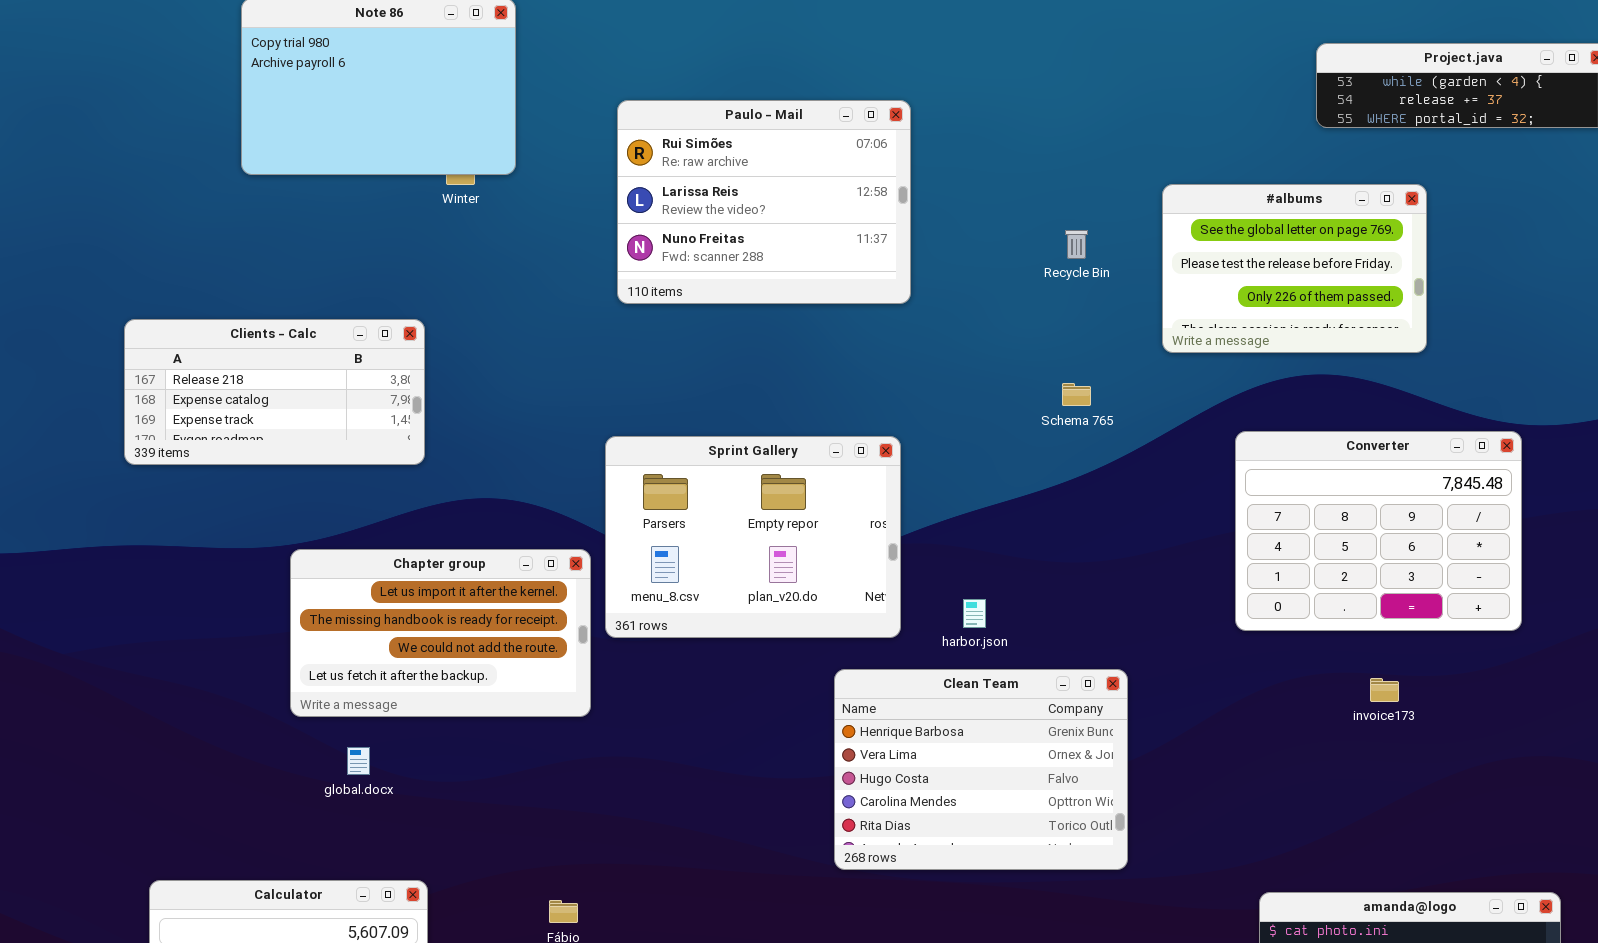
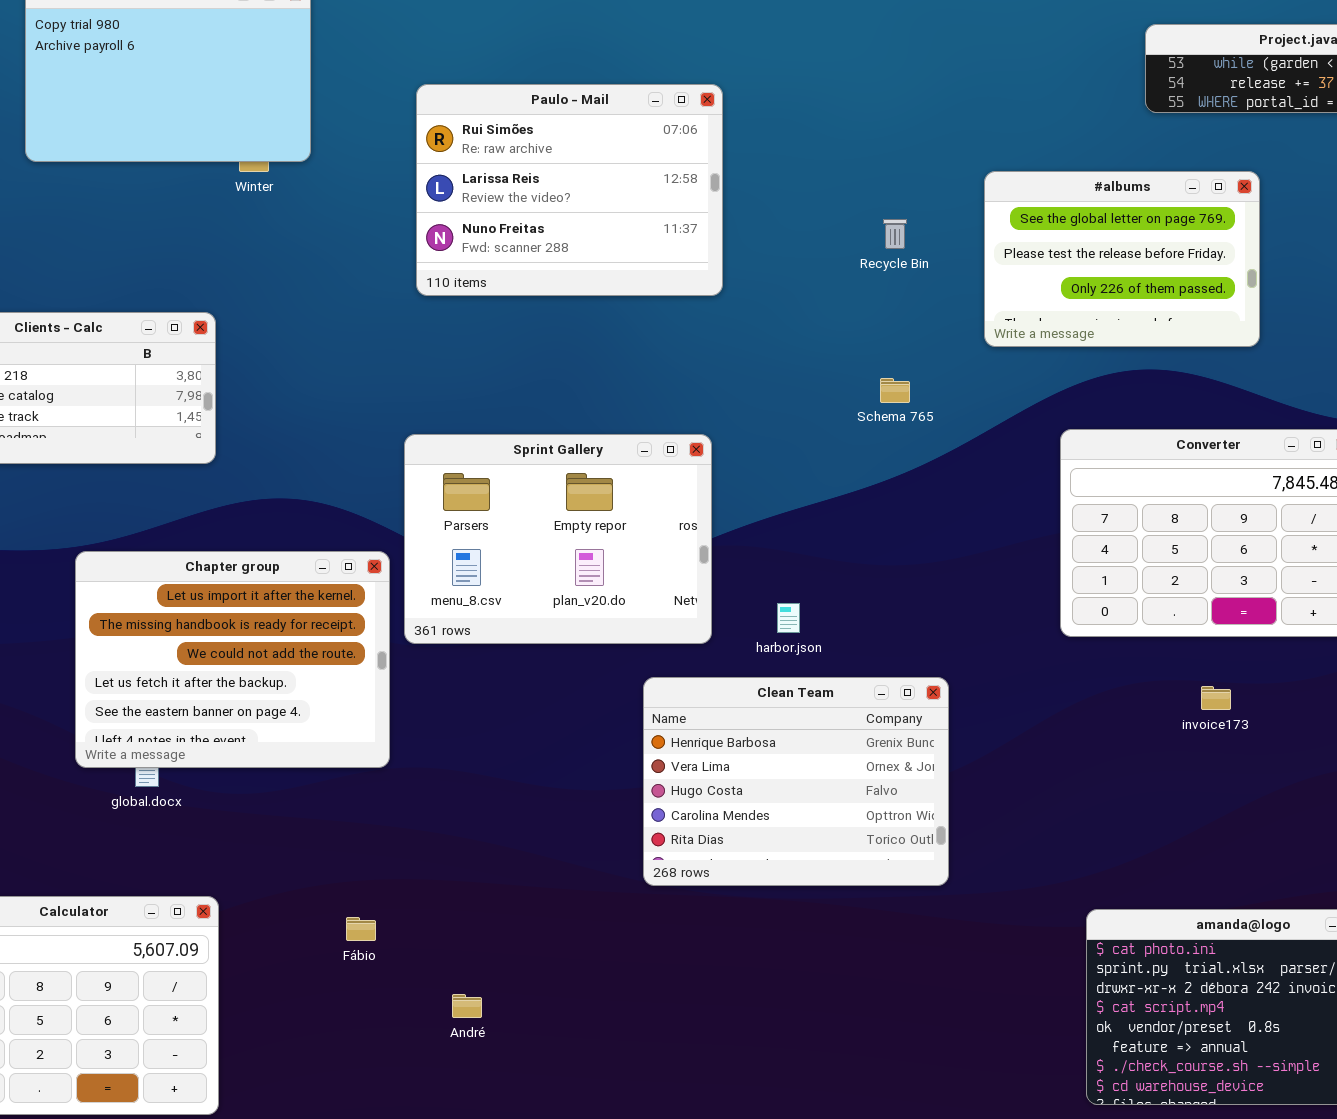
Chapter group: [290,549,591,717] -> [75,551,390,768], resized

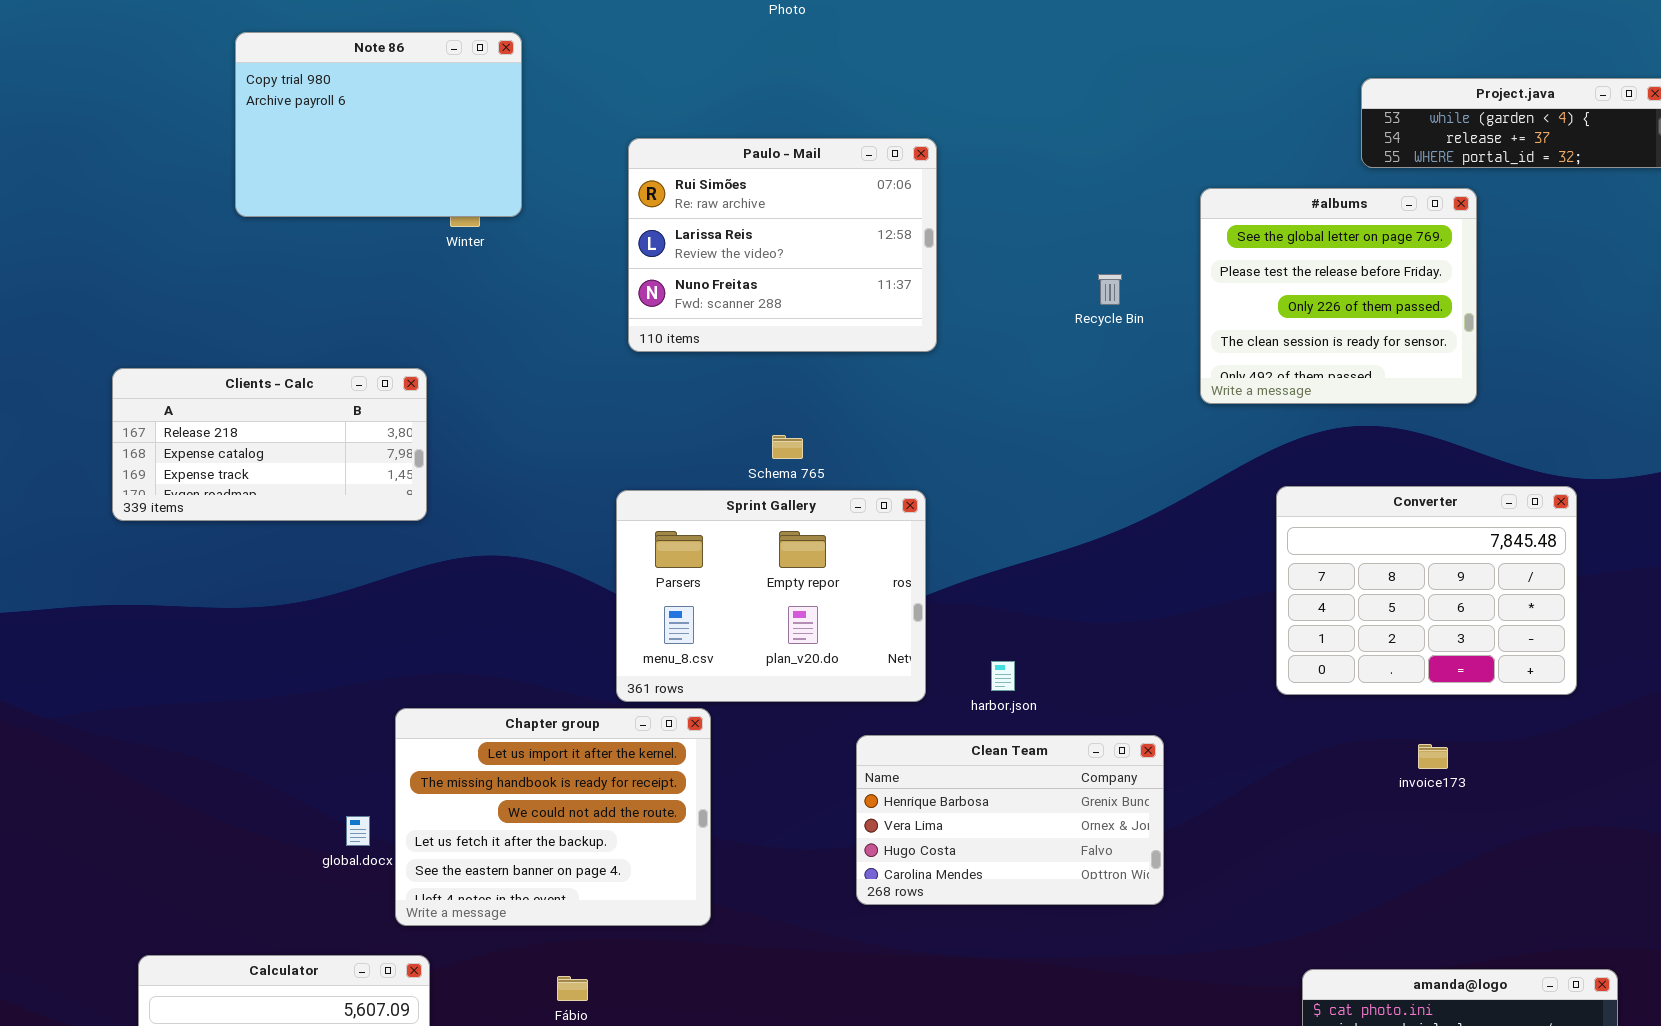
#albums: [984,171,1260,347] -> [1200,188,1477,404], resized
Schema 765: [880,378,910,403] -> [772,435,803,459], moved
Chapter group: [75,551,390,768] -> [395,708,711,926], moved
Clean Team: [643,677,949,886] -> [856,735,1164,905], resized

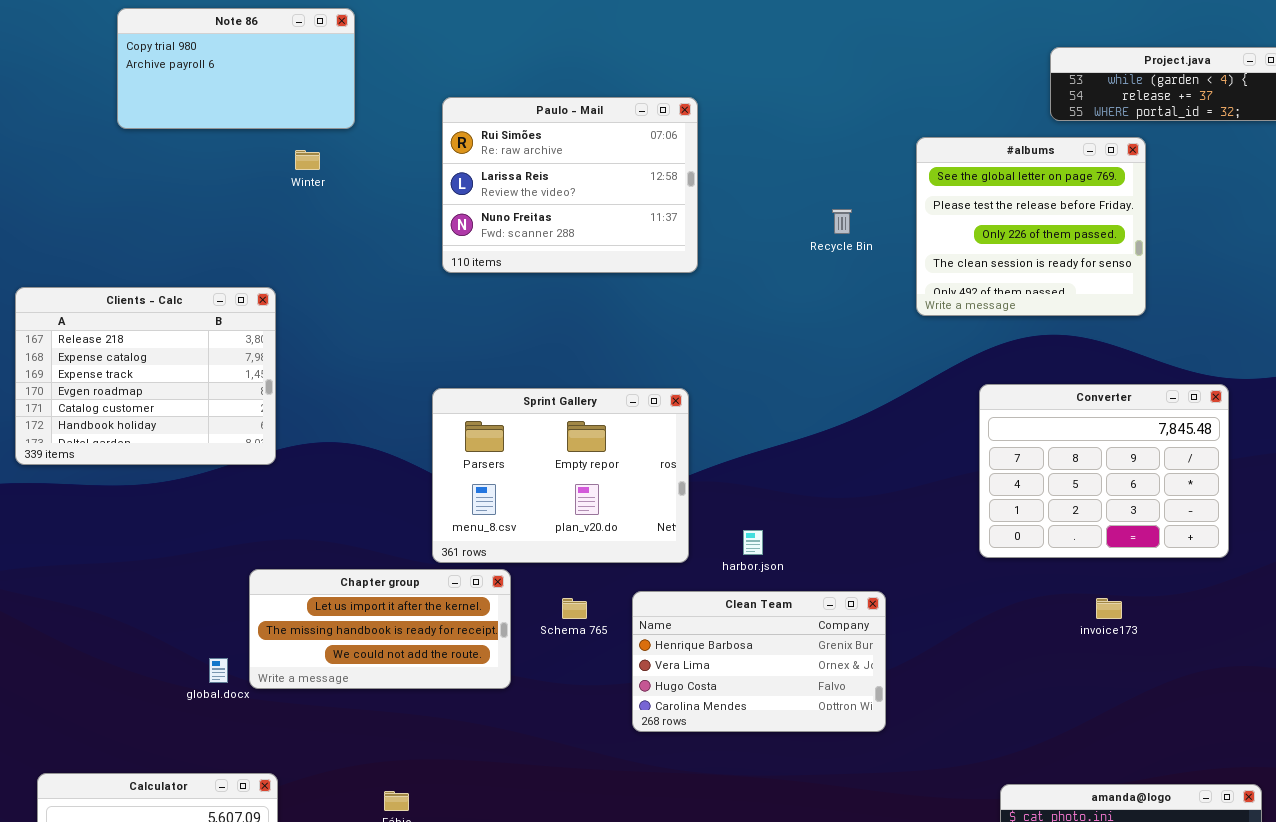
Note 86: [235,32,522,217] -> [117,8,355,129], resized
Clients - Calc: [112,368,427,521] -> [15,287,276,465], resized
Schema 765: [772,435,803,459] -> [562,598,587,619], moved
Chapter group: [395,708,711,926] -> [249,569,511,689], resized

